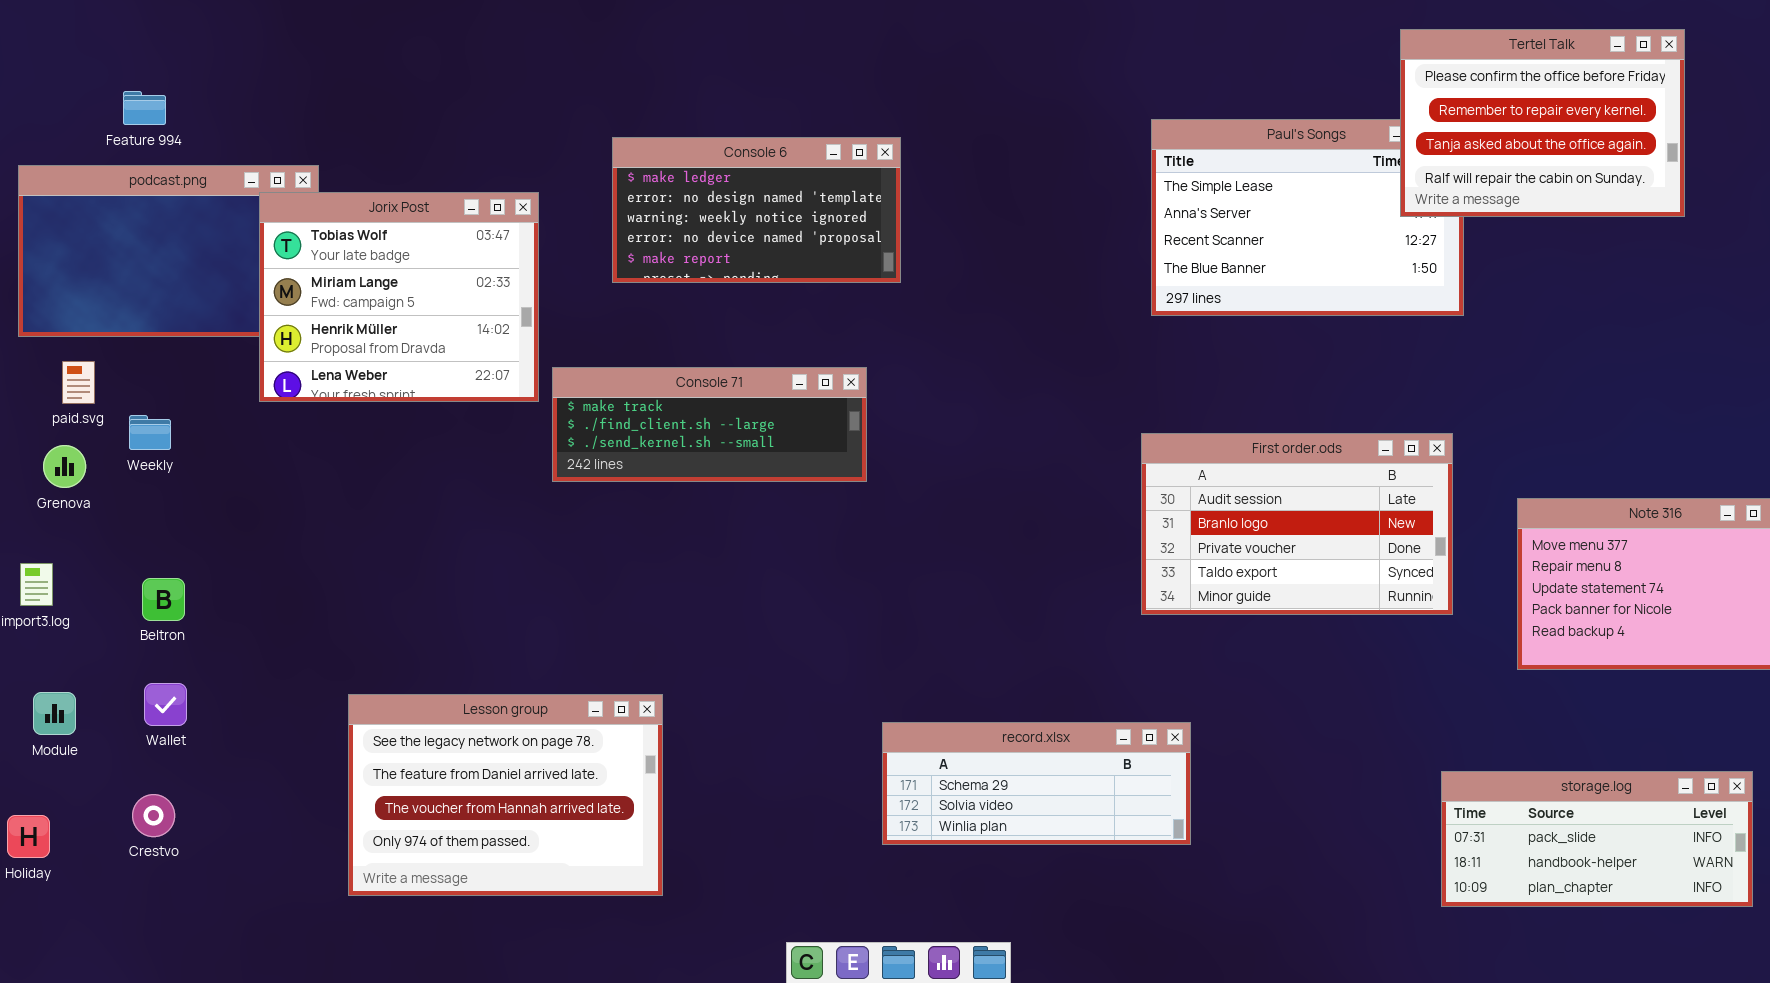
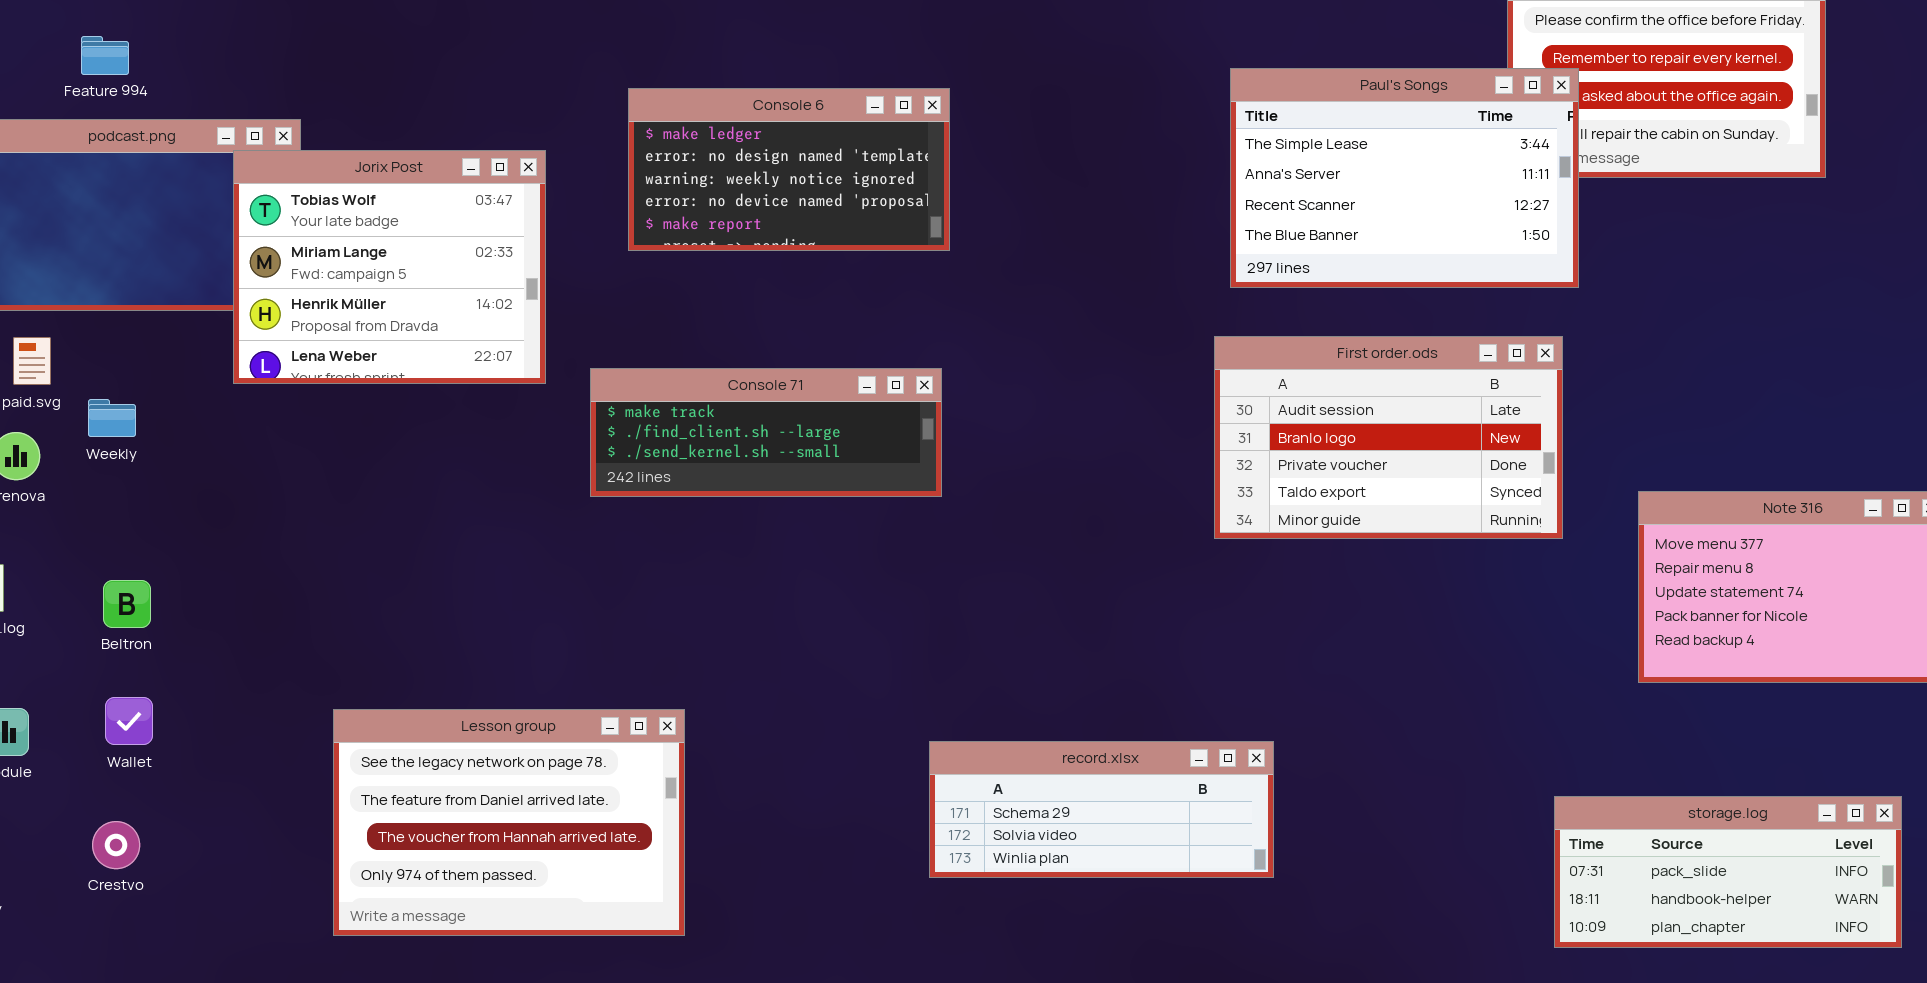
Paul's Songs: [1151,119,1464,316] -> [1230,68,1579,288], raised
Console 71: [552,367,867,482] -> [590,368,942,497], moved
First order.ods: [1141,433,1453,615] -> [1214,336,1563,539], moved

